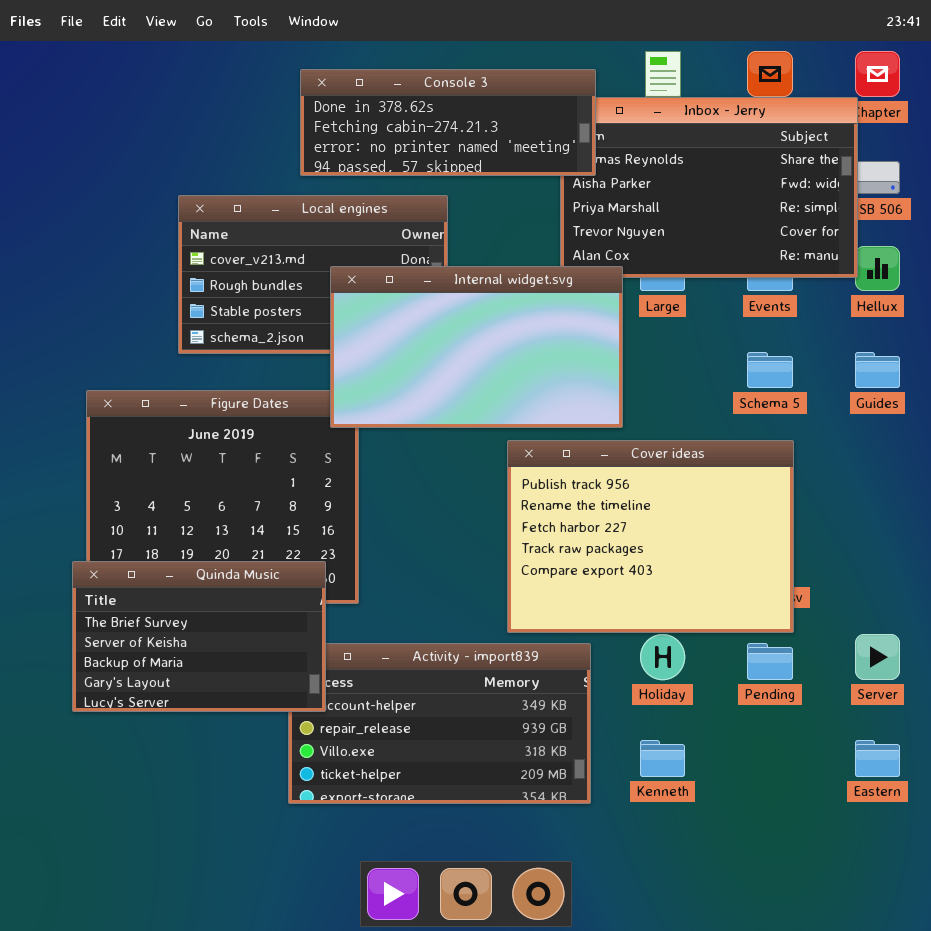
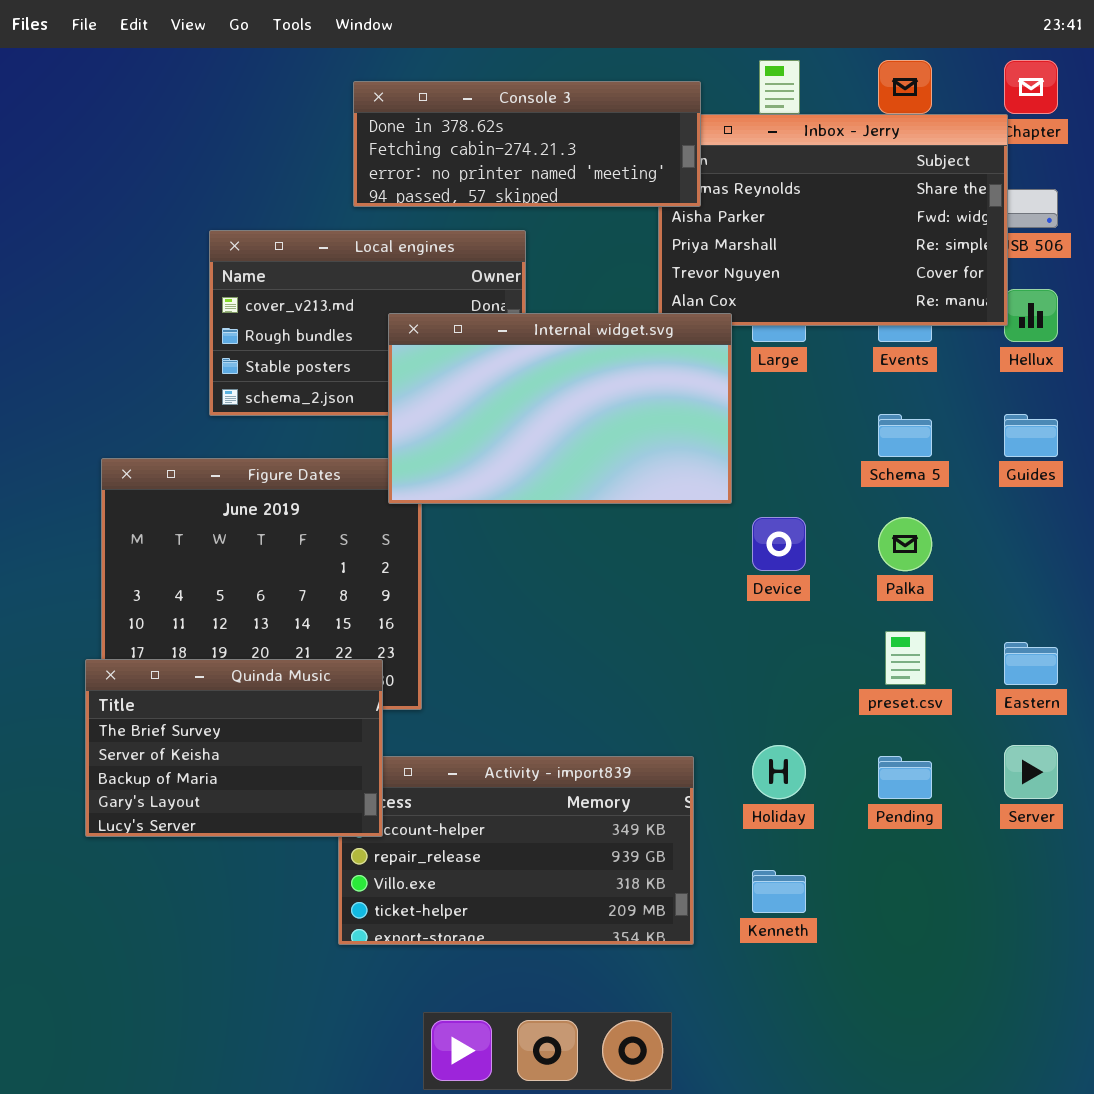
Cover ideas: [507,440,794,633] -> none, closed
Eastern: [855,740,900,777] -> [1004,642,1058,685], moved

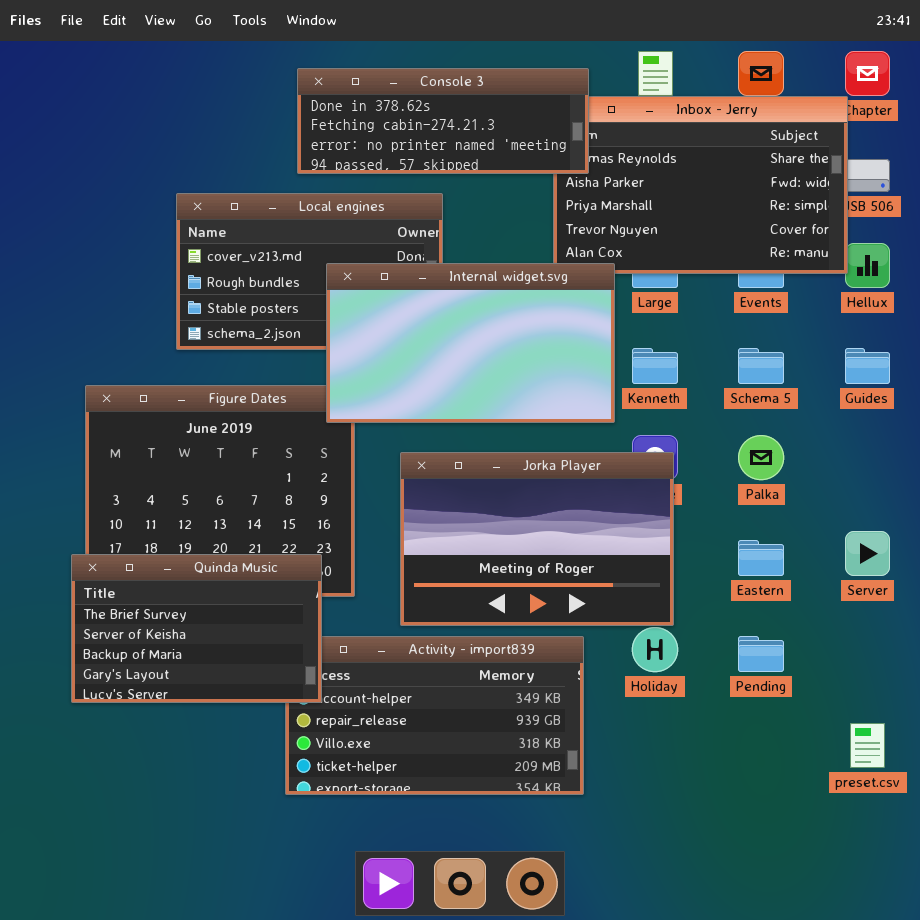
Jorka Player: none -> [400,452,674,626], opened
preset.csv: [885,631,926,685] -> [850,723,885,768], moved
Eastern: [1004,642,1058,685] -> [738,540,784,576], moved
Server: [1004,745,1058,799] -> [845,531,890,576], moved
Kenneth: [752,870,806,913] -> [632,348,678,384], moved

